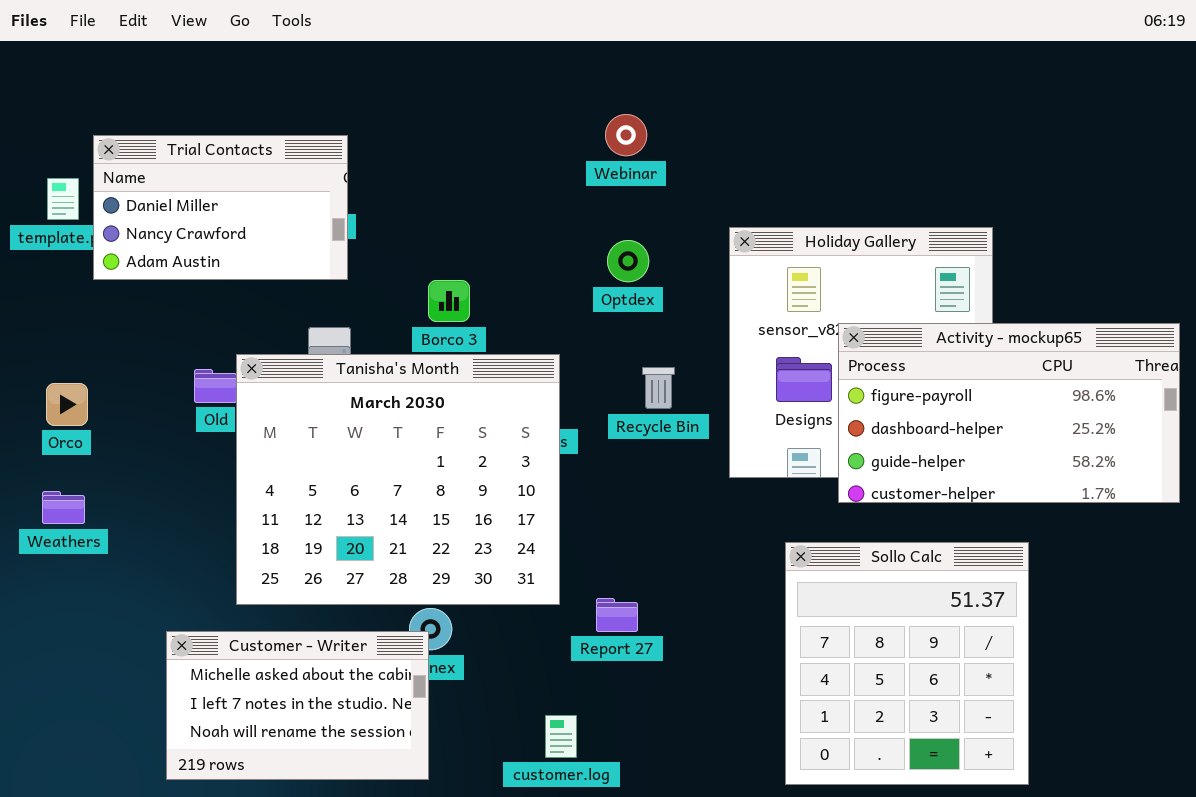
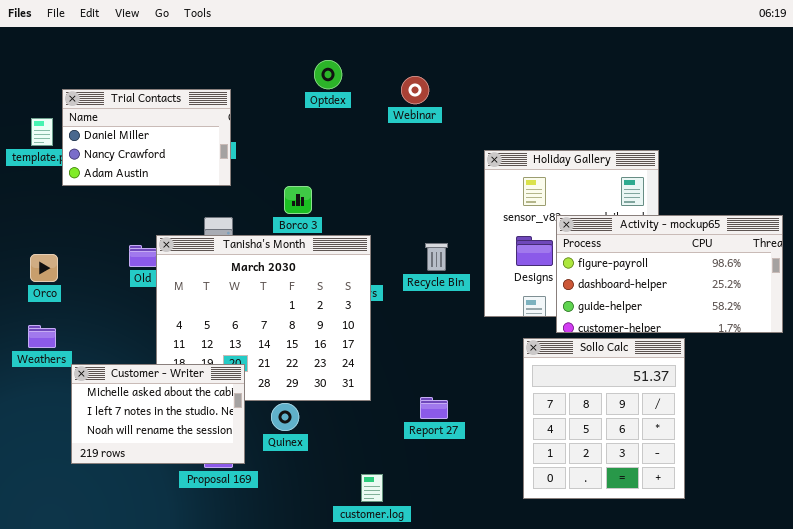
Optdex: [607,240,649,282] -> [314,60,342,89], moved
Sollo Calc: [785,542,1029,785] -> [523,338,685,499], moved
Report 27: [596,598,638,632] -> [420,397,448,419], moved
Customer - Writer: [166,631,429,780] -> [71,364,245,464], moved

